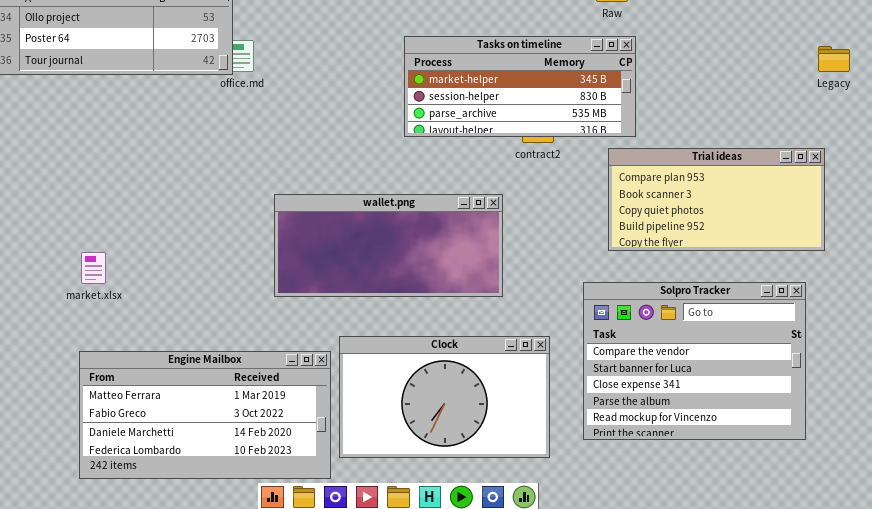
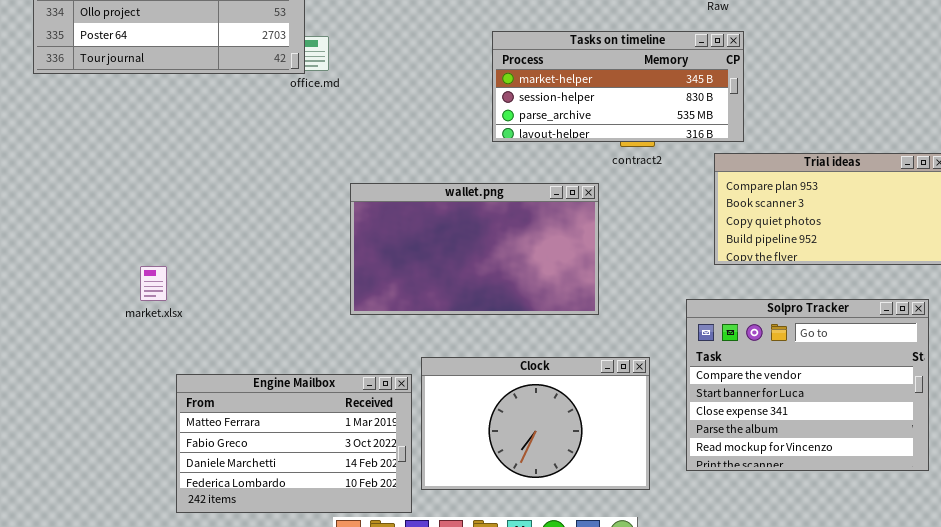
wallet.png: [274,194,503,297] -> [350,183,599,315], resized
Engine Mailbox: [79,351,331,479] -> [176,374,412,513], resized

